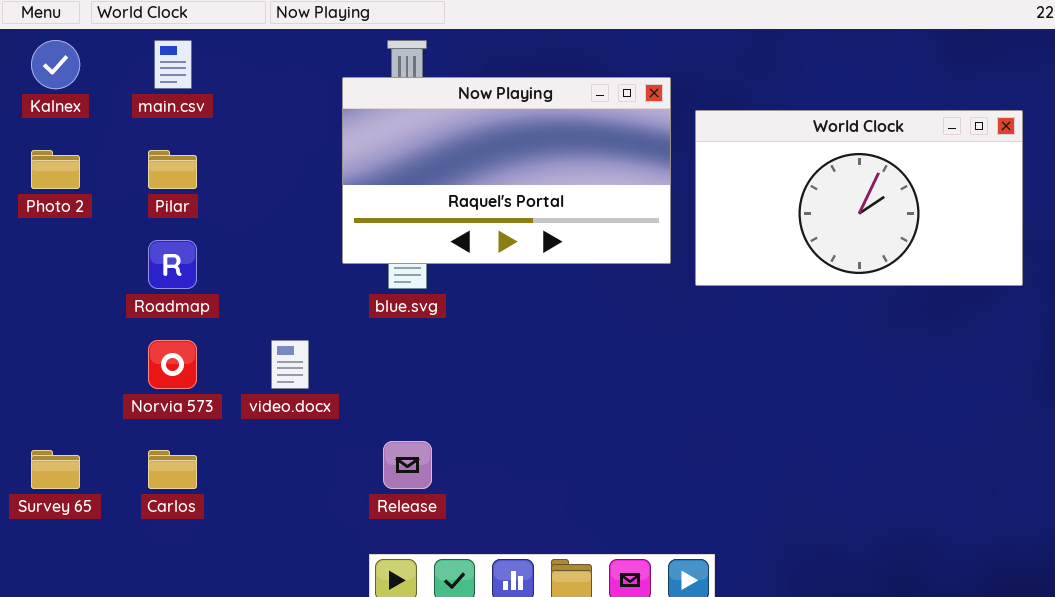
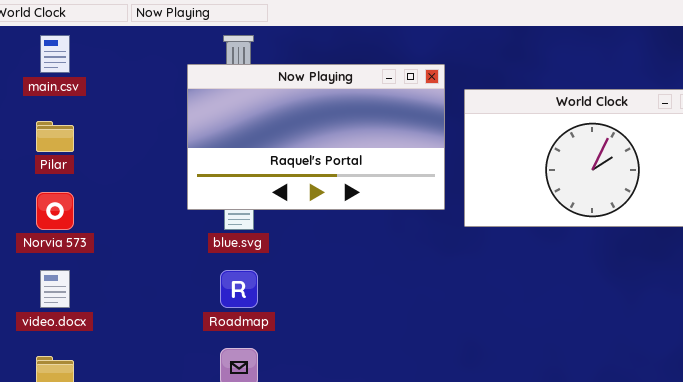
Roadmap: [148,240,197,289] -> [220,270,258,308], moved
Norvia 573: [148,340,197,389] -> [36,192,74,230], moved
video.docx: [271,340,309,389] -> [40,270,70,308], moved

